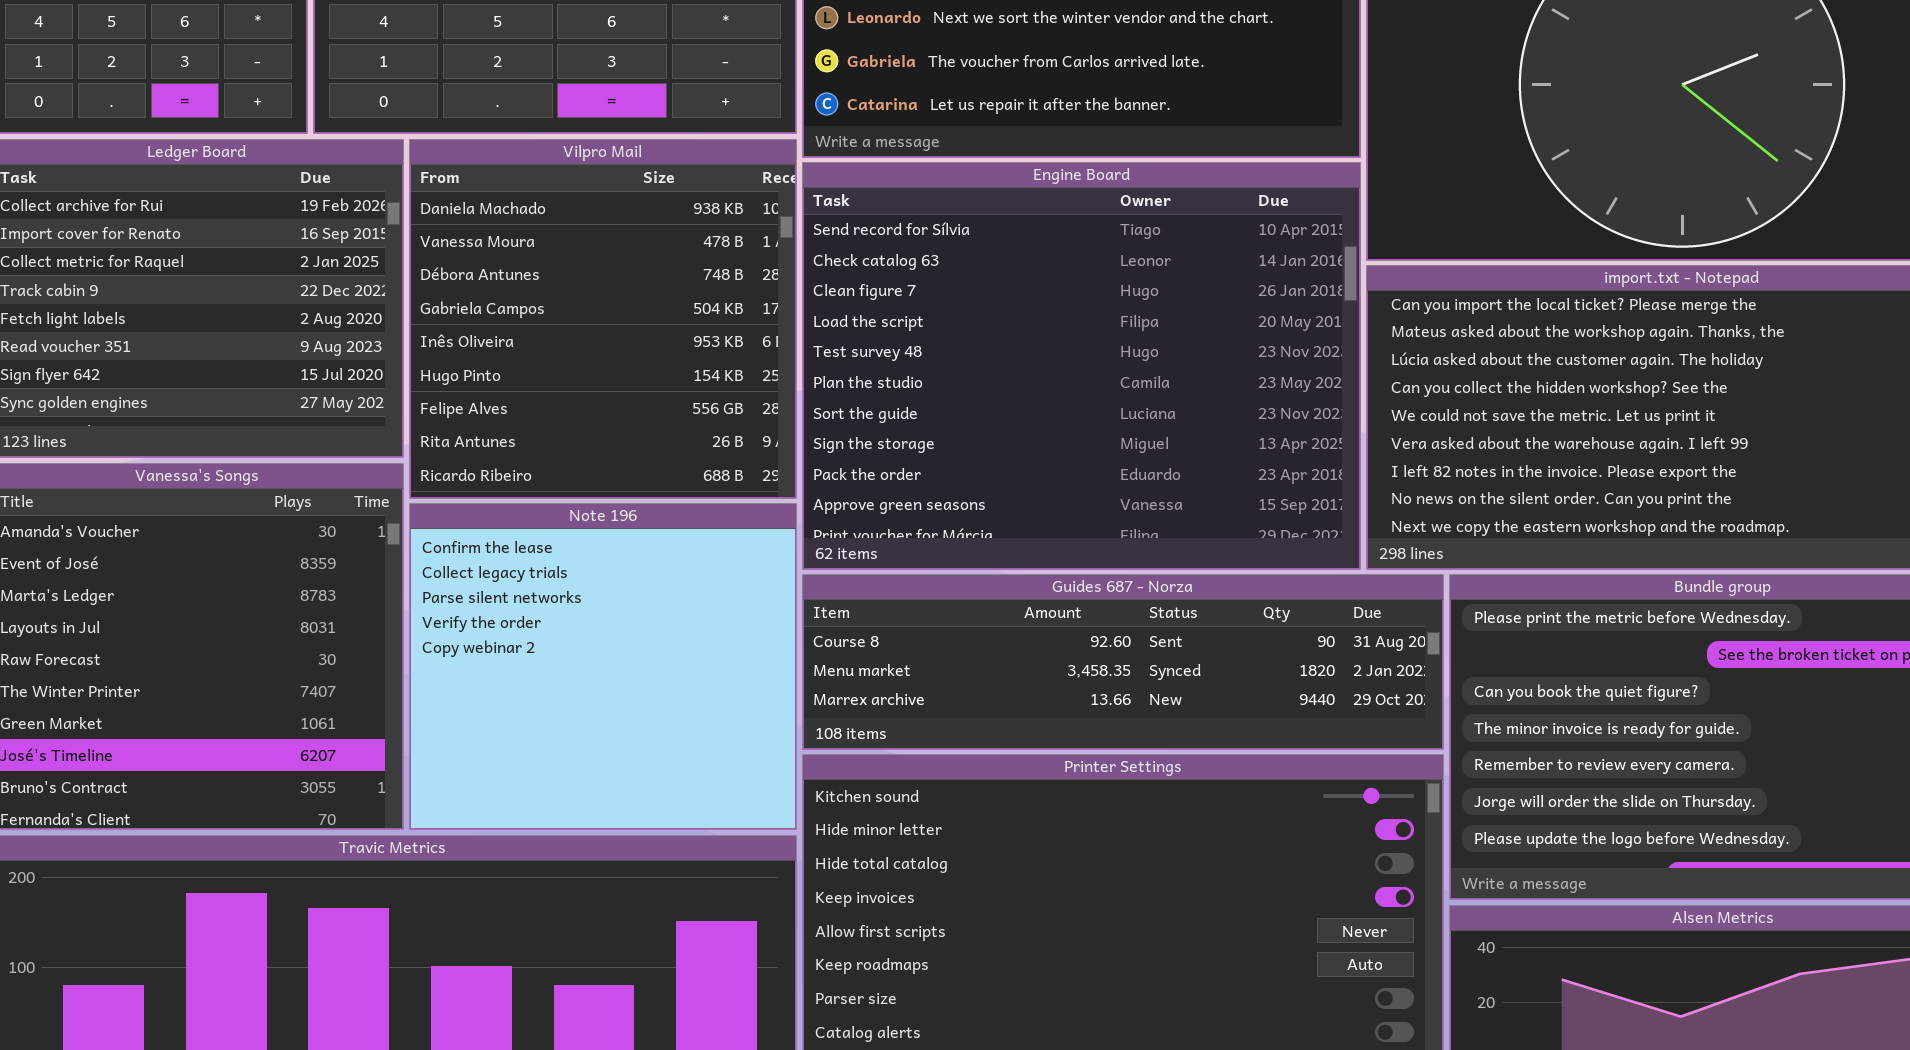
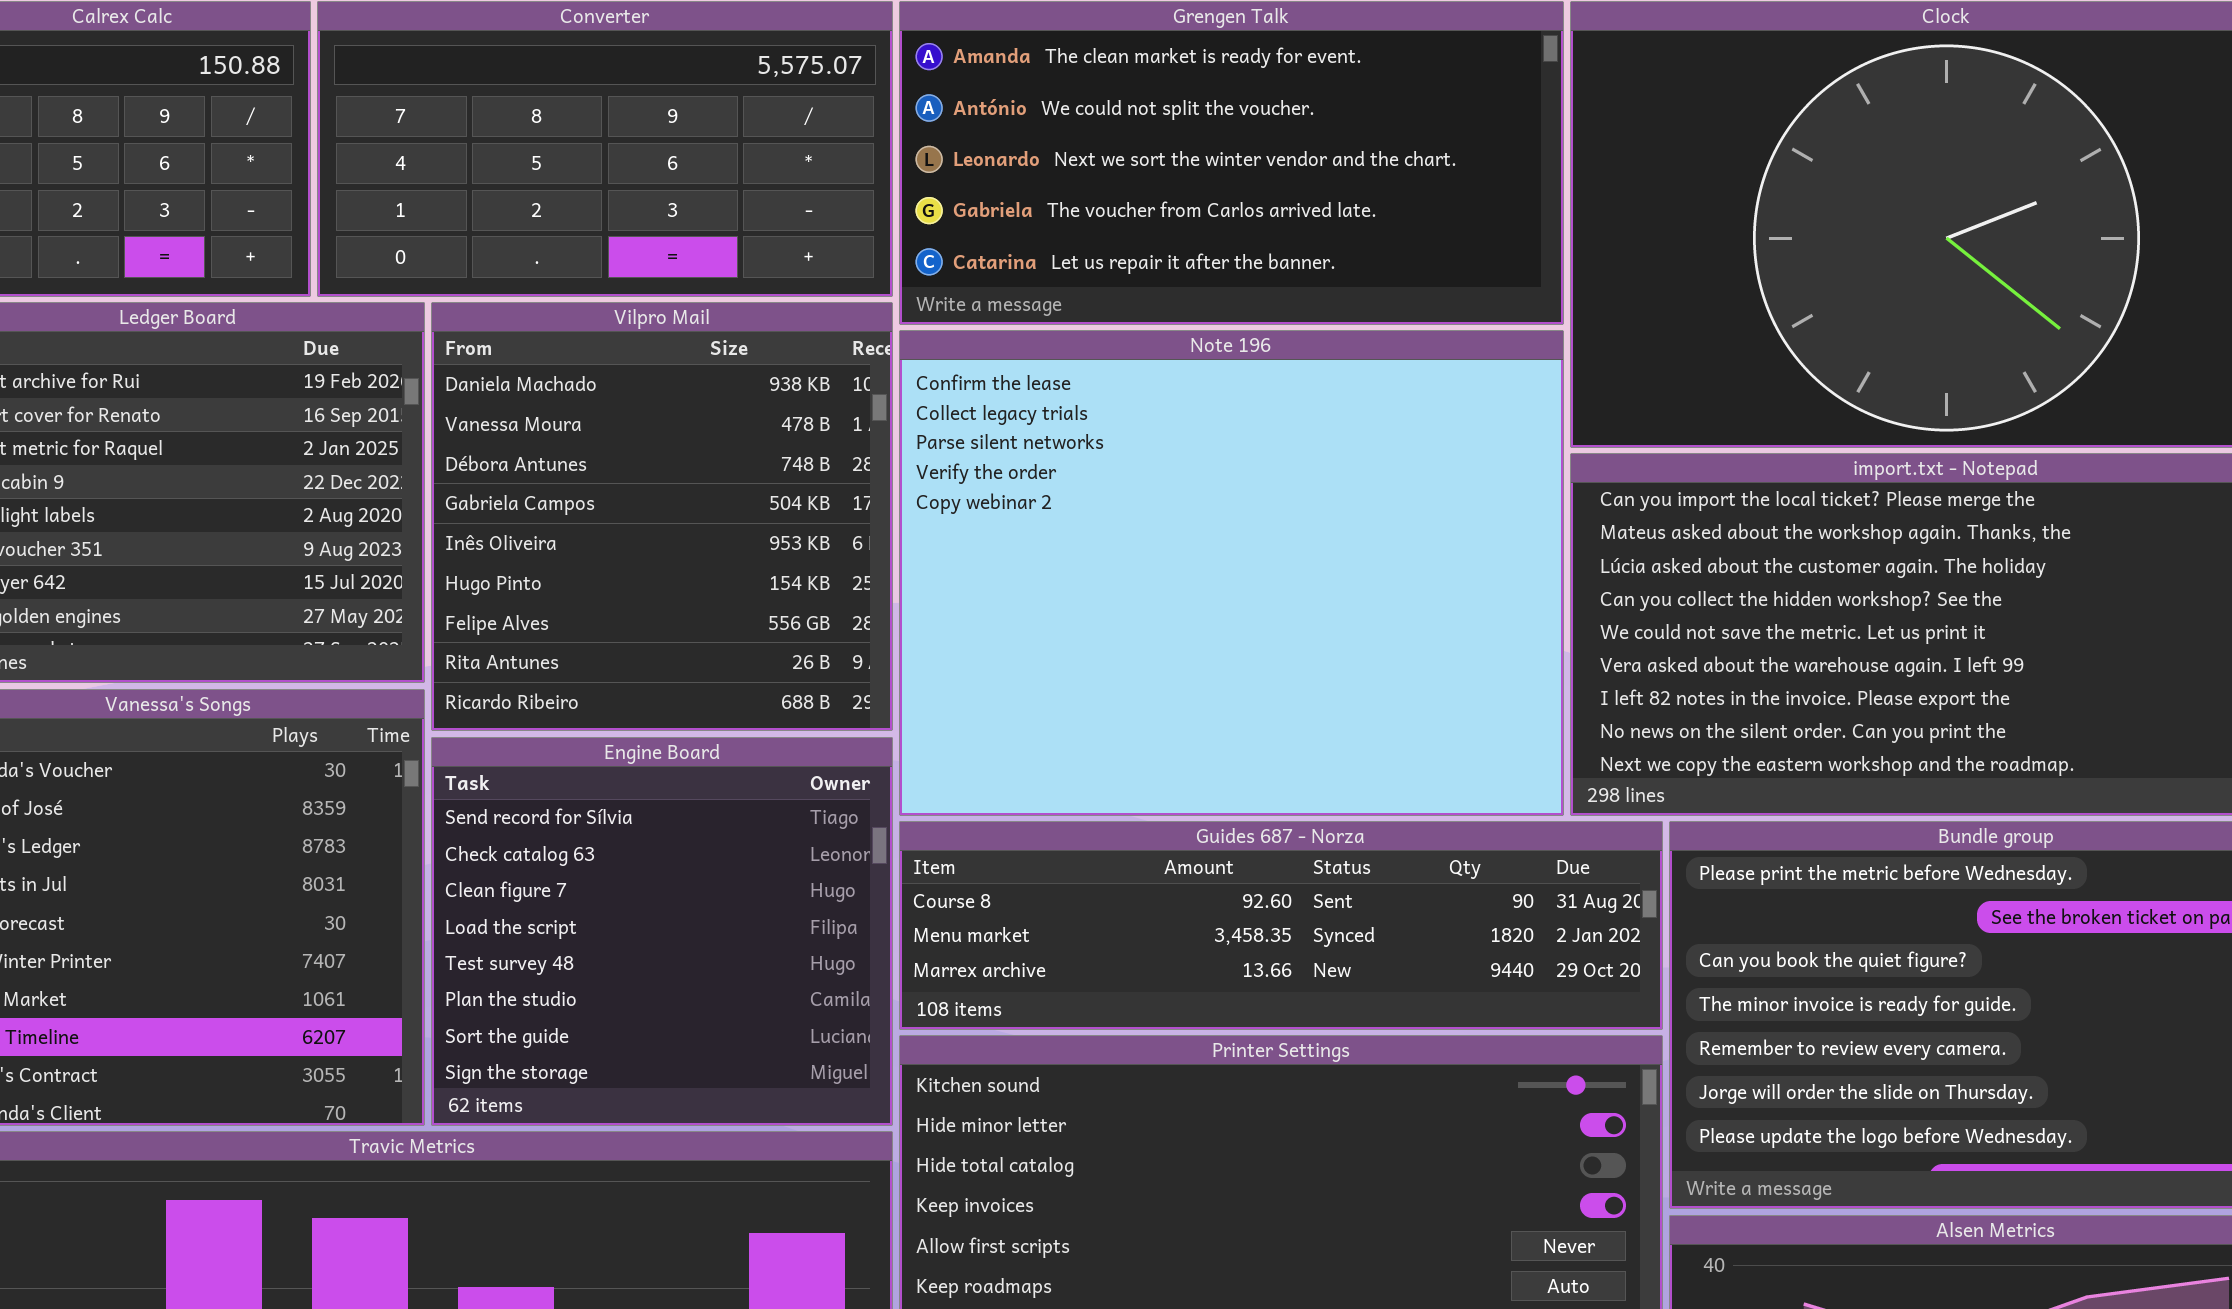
Engine Board: [802,162,1361,570] -> [431,737,893,1126], moved, resized
Note 196: [409,503,797,830] -> [899,330,1564,816], moved, resized

